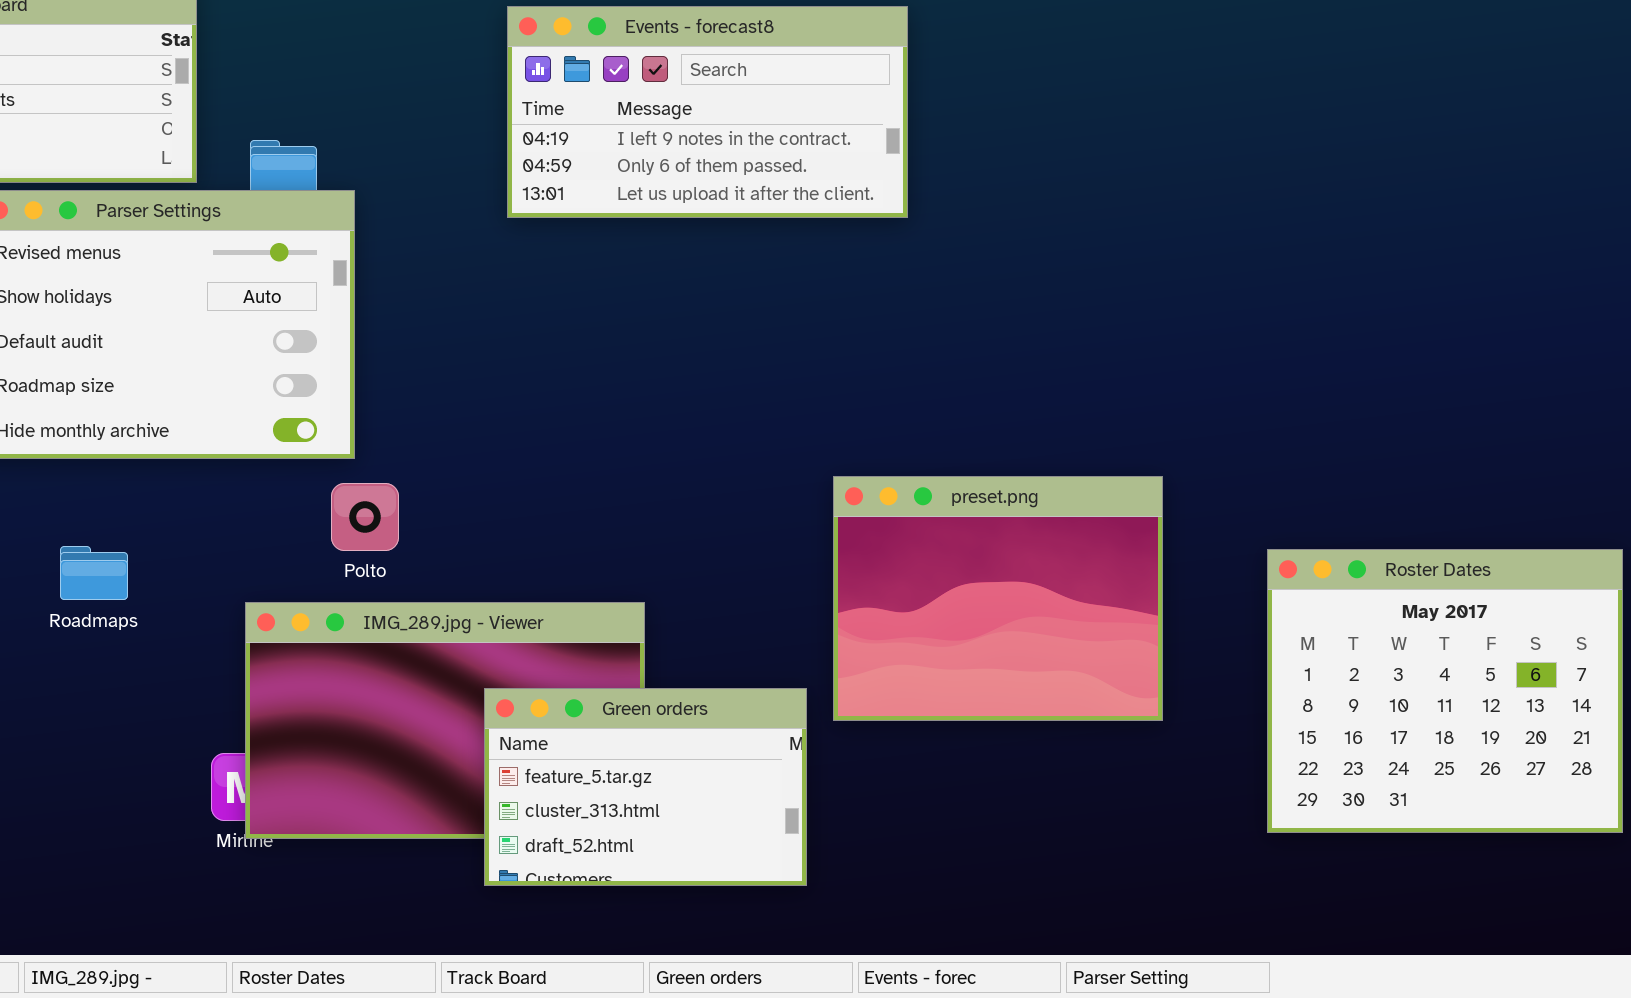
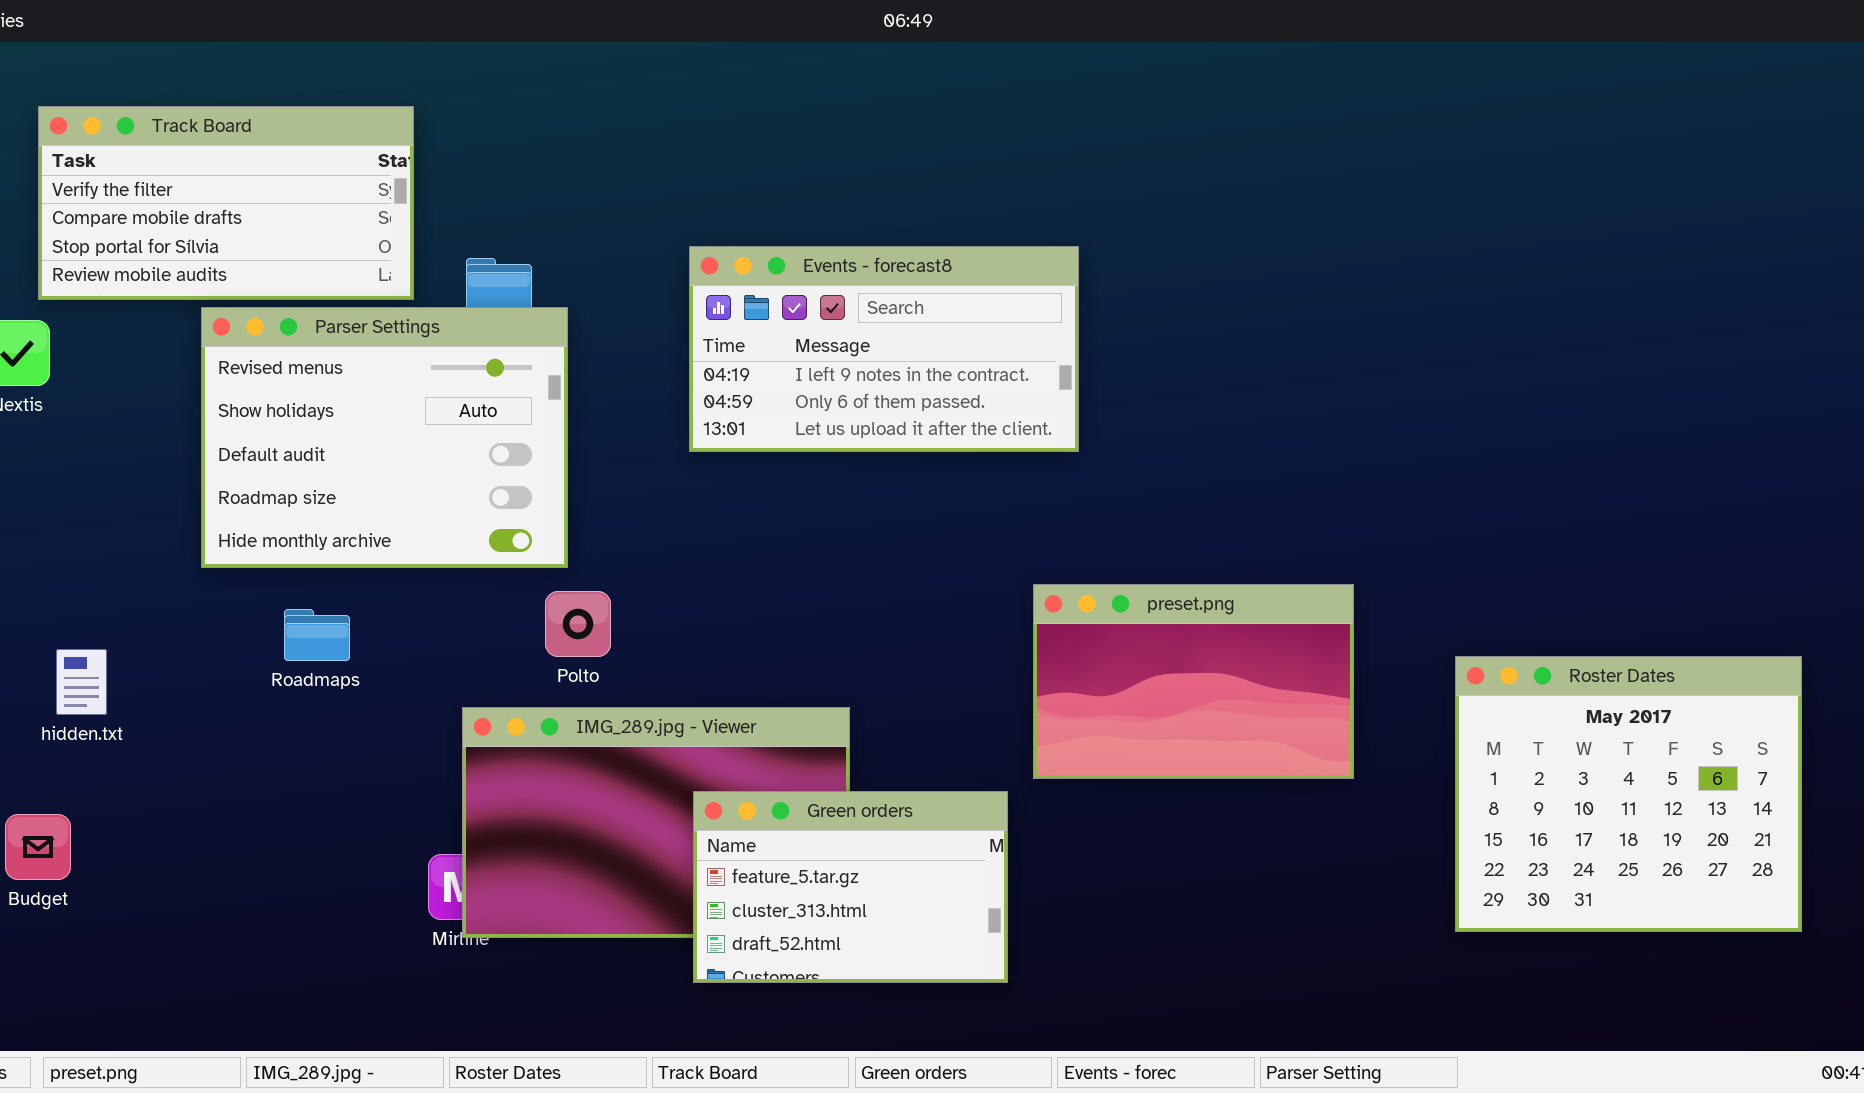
Events - forecast8: [507,6,908,218] -> [689,246,1079,452], moved
preset.png: [833,476,1163,721] -> [1033,584,1354,779], resized
Roadmaps: [60,546,128,600] -> [284,609,350,661], moved

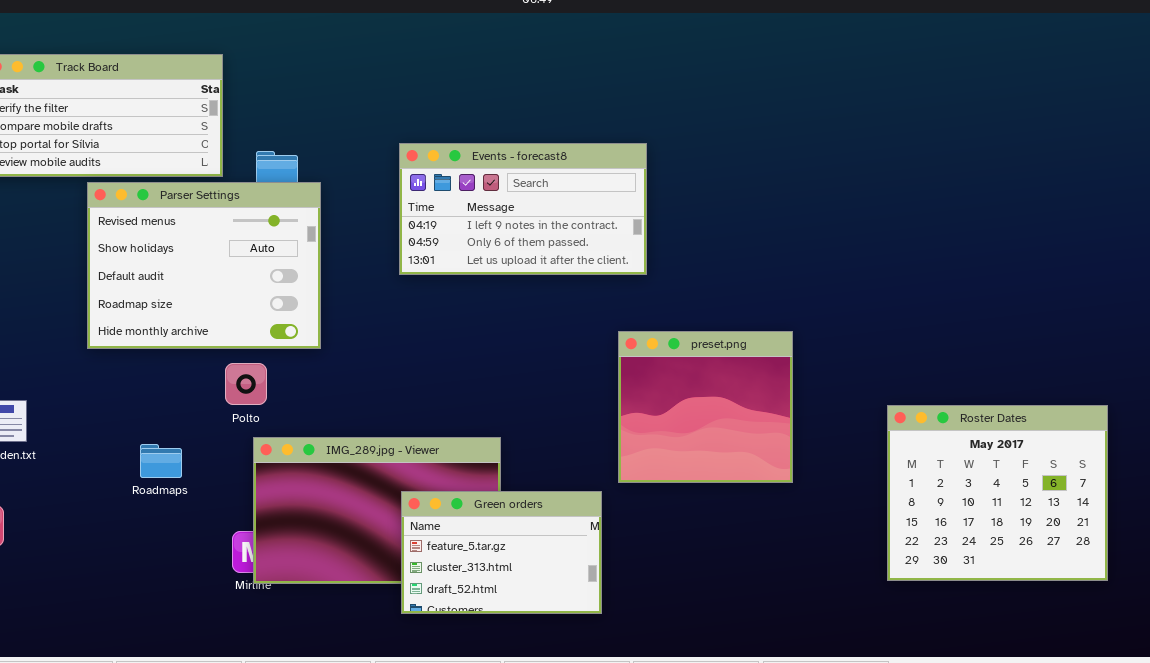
preset.png: [1033,584,1354,779] -> [618,331,793,483], resized
Polto: [545,591,611,657] -> [225,363,267,405], moved
Roadmaps: [284,609,350,661] -> [140,444,182,478], moved

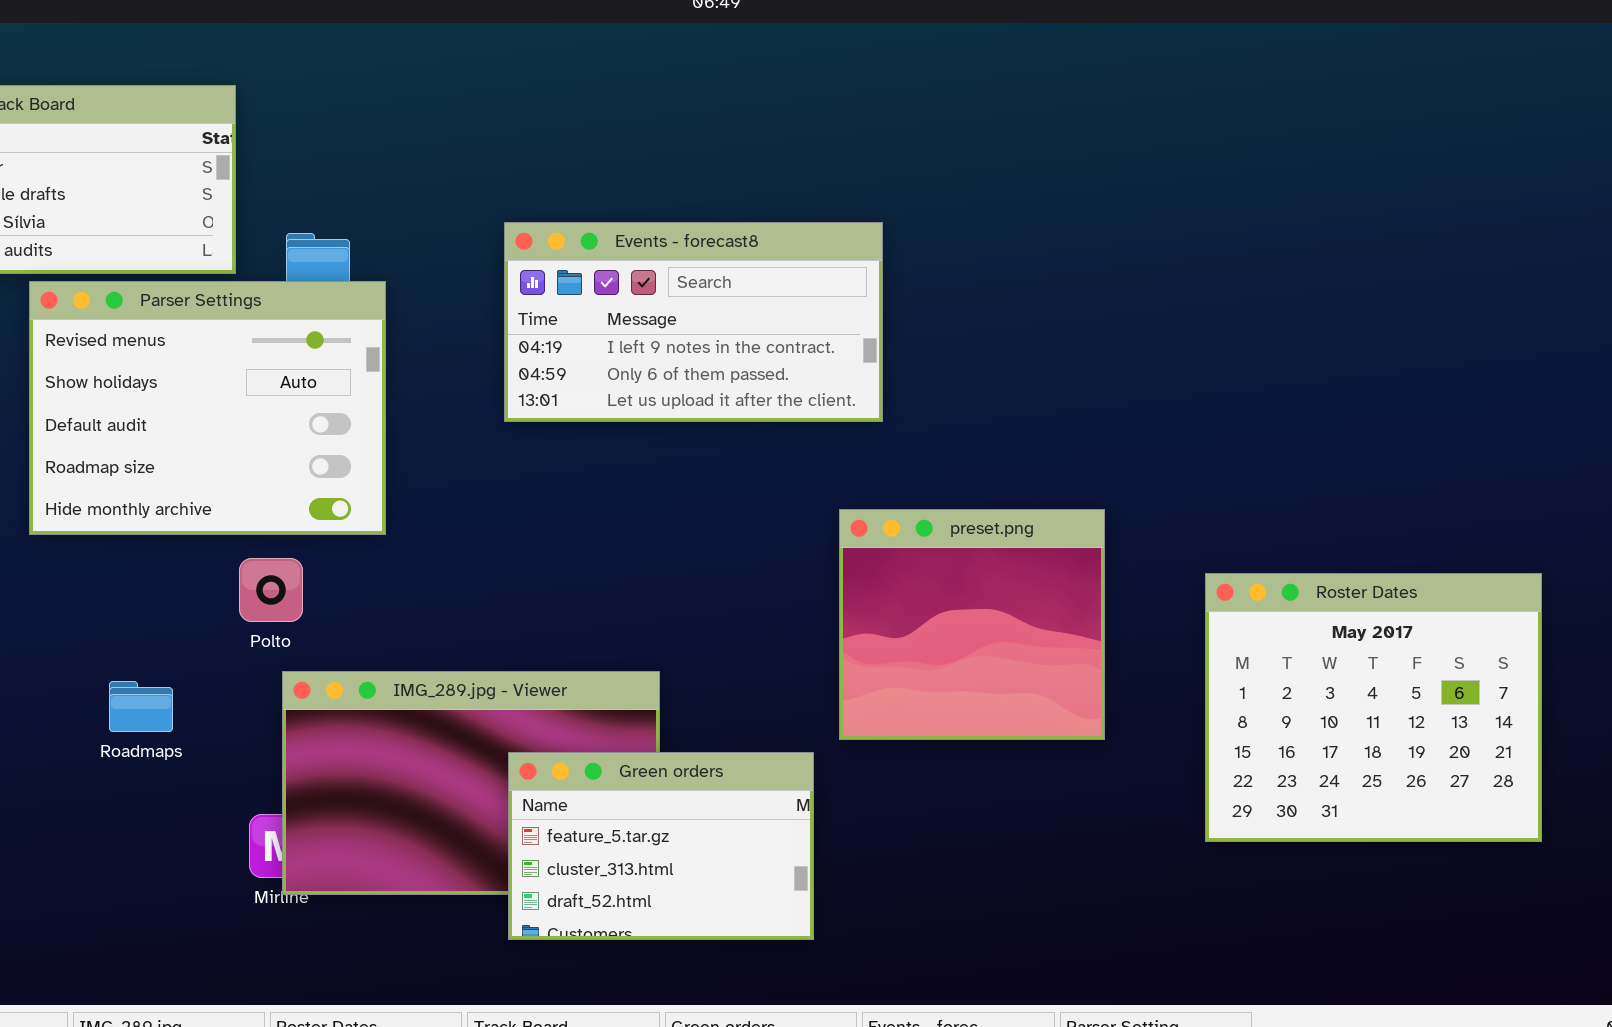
Roster Dates: [887,405,1108,581] -> [1205,573,1542,842], moved

